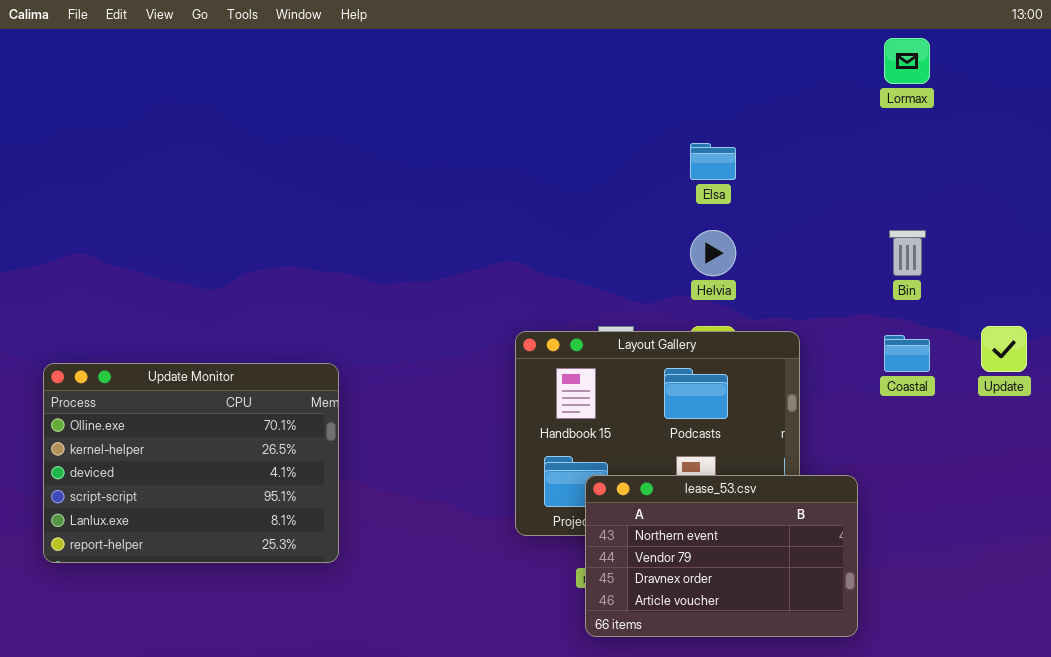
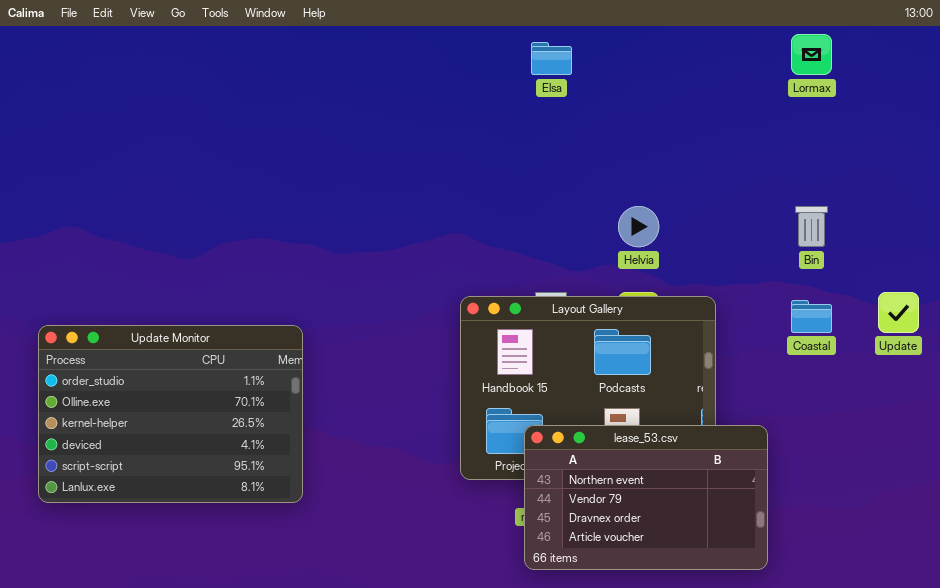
Elsa: [690,143,736,180] -> [531,42,572,75], moved
Update Monitor: [43,363,339,563] -> [38,325,303,503], scrolled up 1 row

